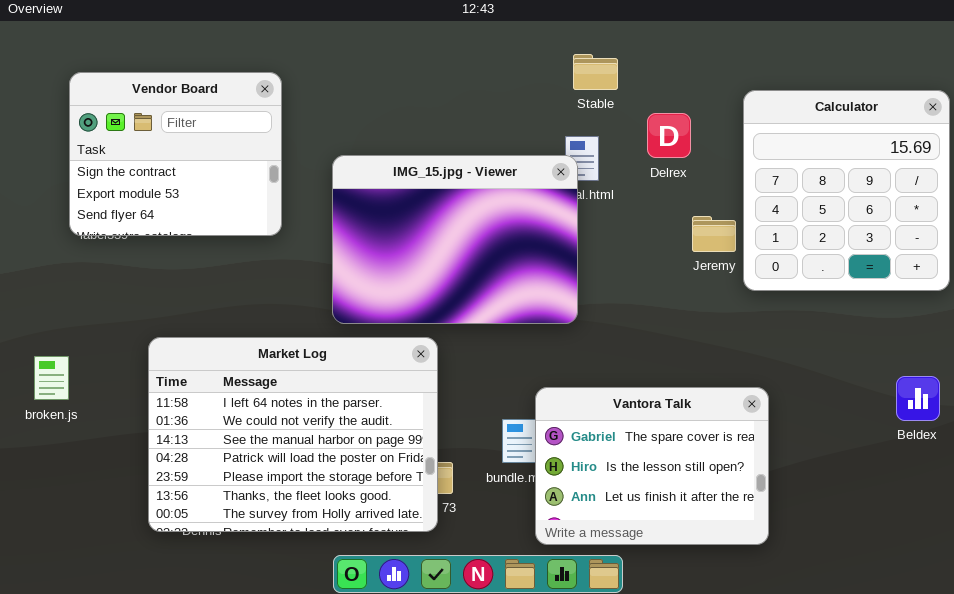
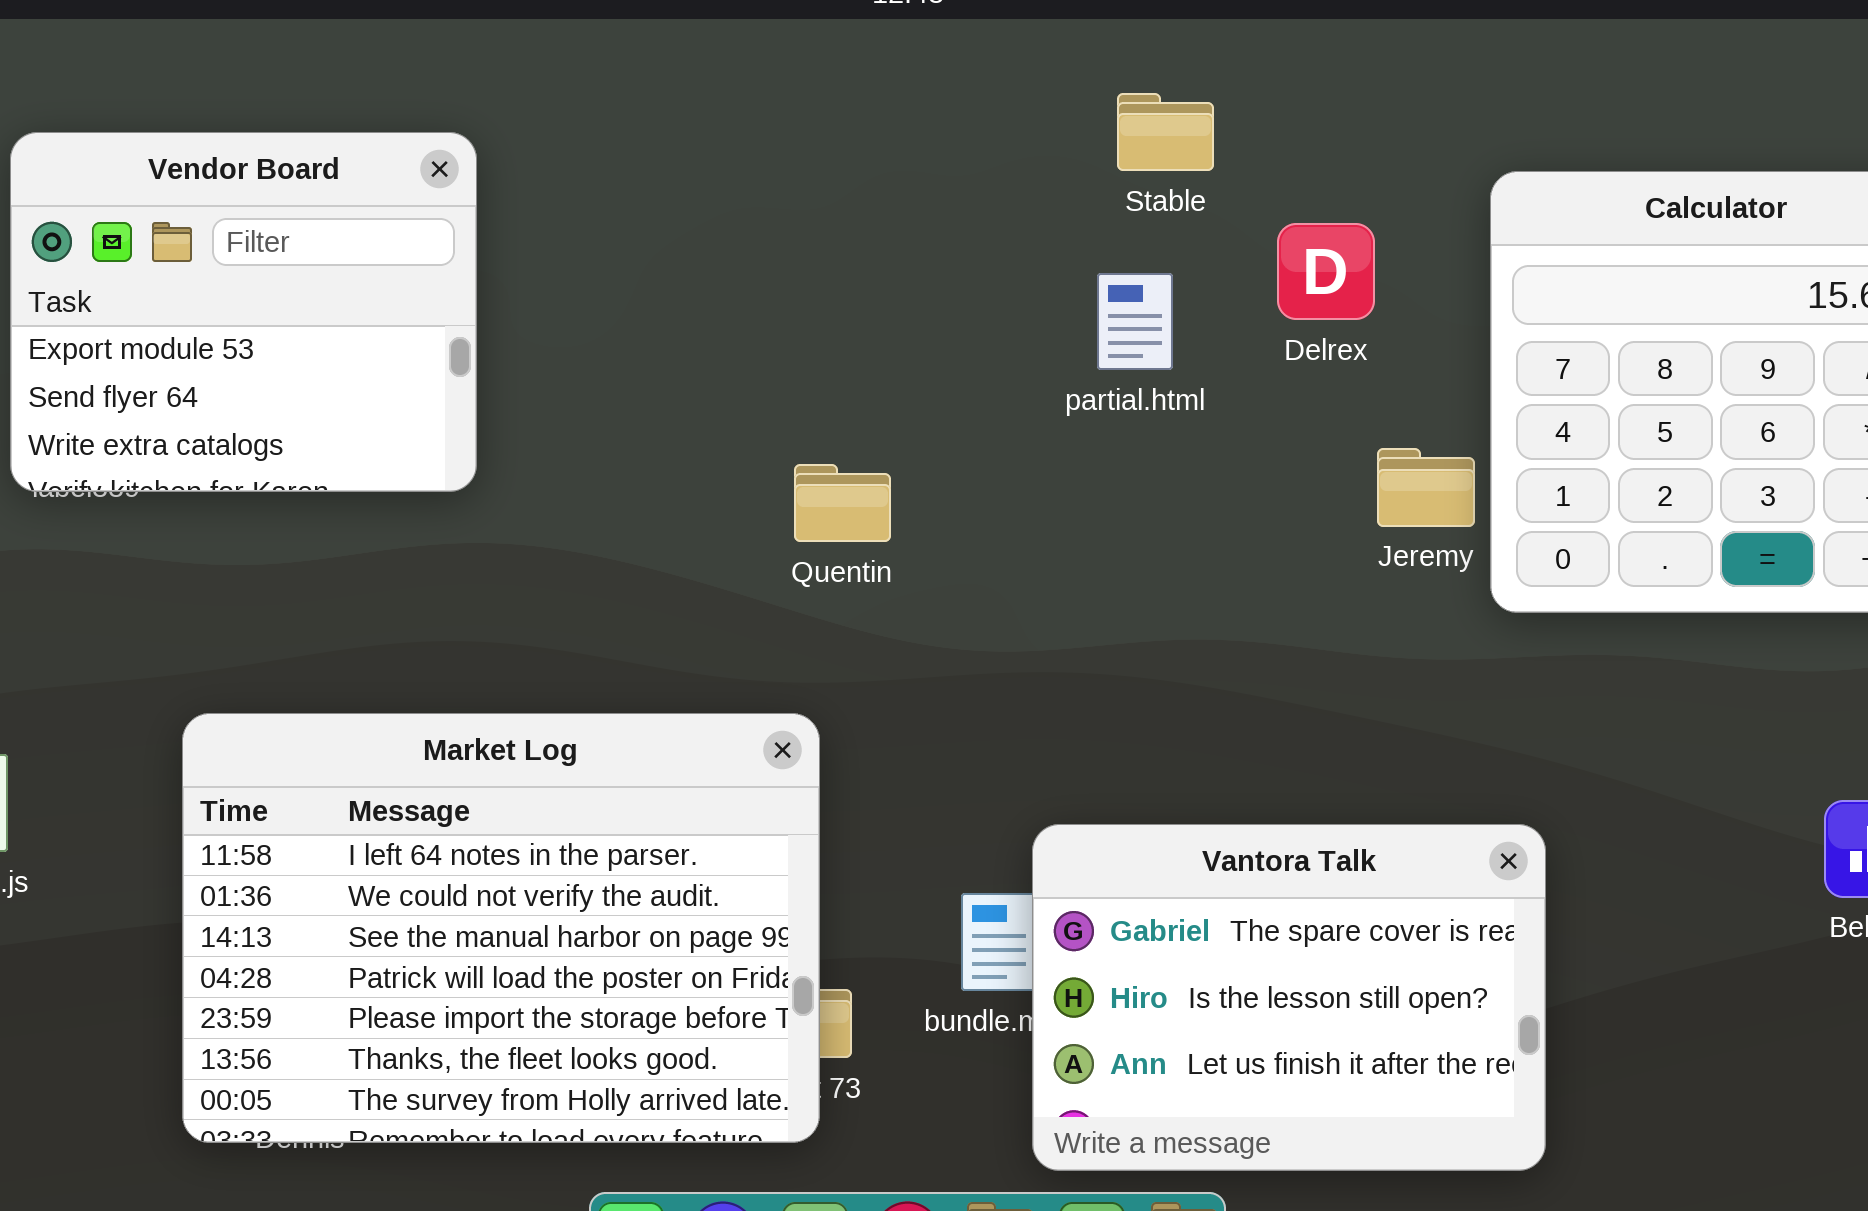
Vendor Board: [69,72,282,236] -> [10,132,477,492], scrolled down 1 row
IMG_15.jpg - Viewer: [332,155,578,324] -> none, closed

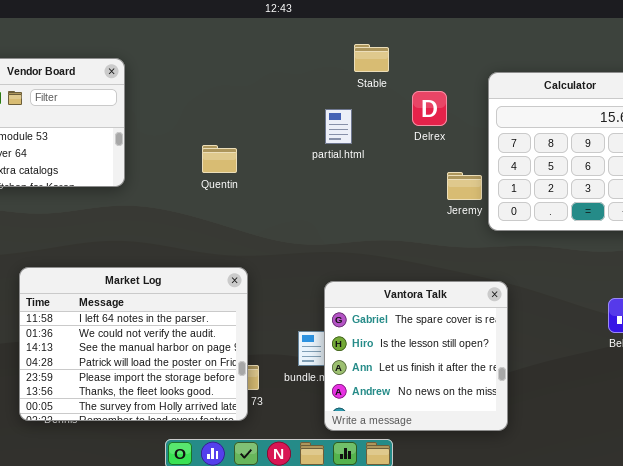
partial.html: [1097,273,1173,370] -> [325,109,352,144], moved
Quentin: [794,464,891,542] -> [202,145,237,173], moved
Vantora Talk: [1032,824,1546,1171] -> [324,281,508,431], resized

